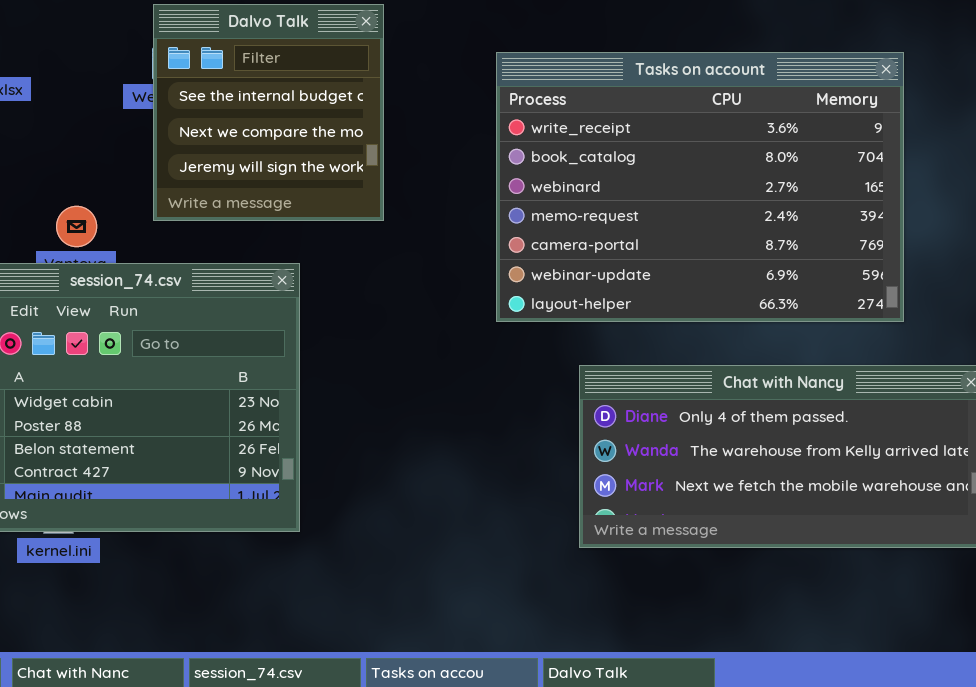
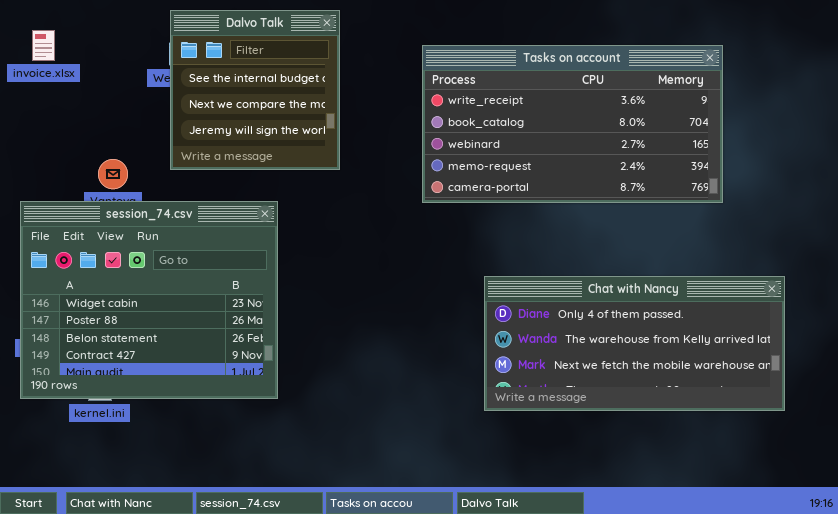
Tasks on account: [496,52,904,322] -> [422,45,723,203], resized

